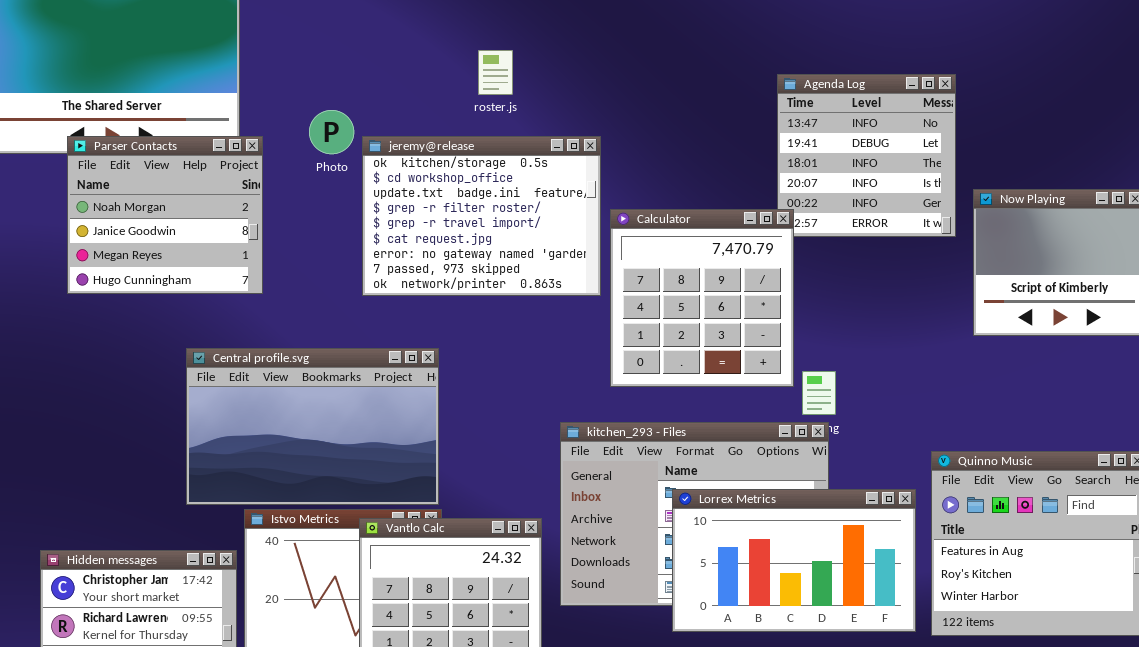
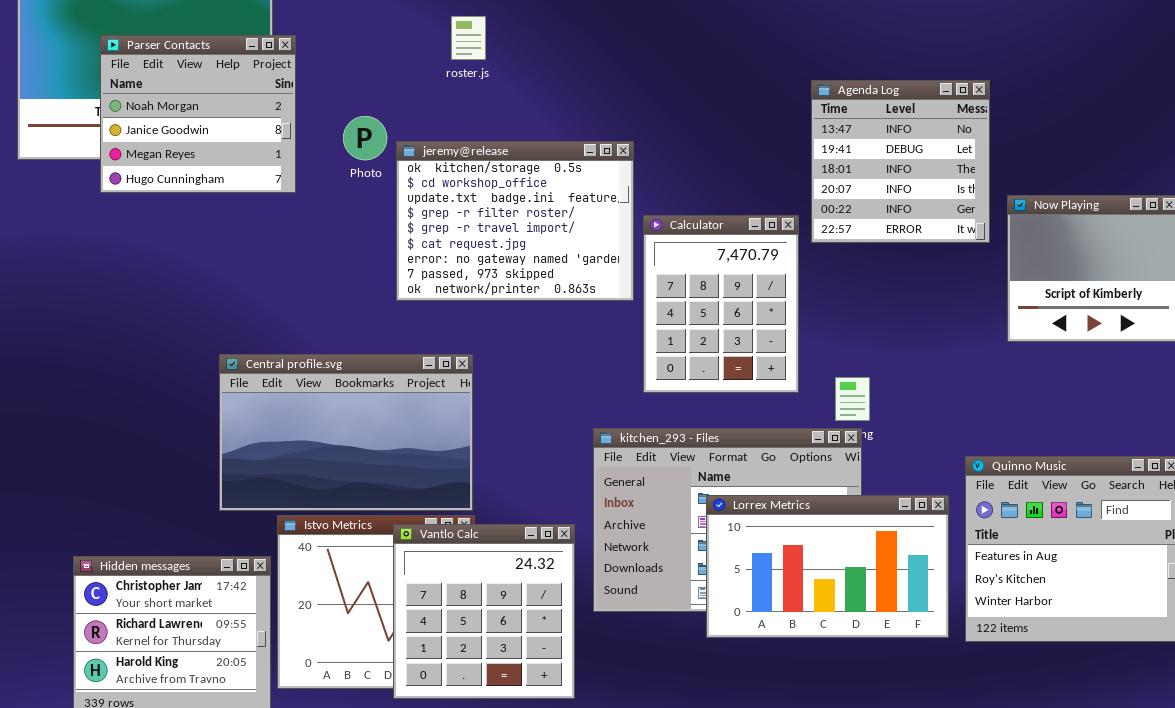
roster.js: [478,50,513,95] -> [451,16,486,60], moved
Parser Contacts: [67,136,263,294] -> [100,35,296,193], moved
Calculator: [610,209,794,387] -> [643,215,799,393], resized

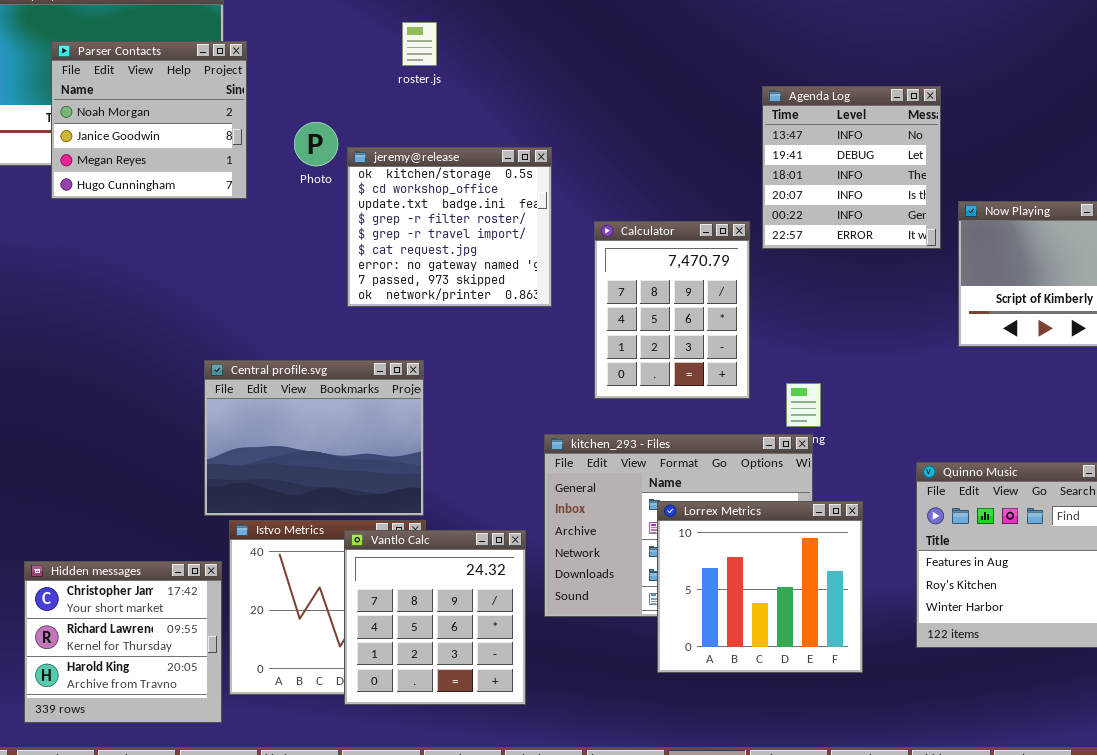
jeremy@release: [396,141,634,301] -> [347,147,552,307], resized
Central profile.svg: [219,354,473,511] -> [204,360,424,516], resized
Lorrex Metrics: [706,495,949,638] -> [657,501,863,673], resized

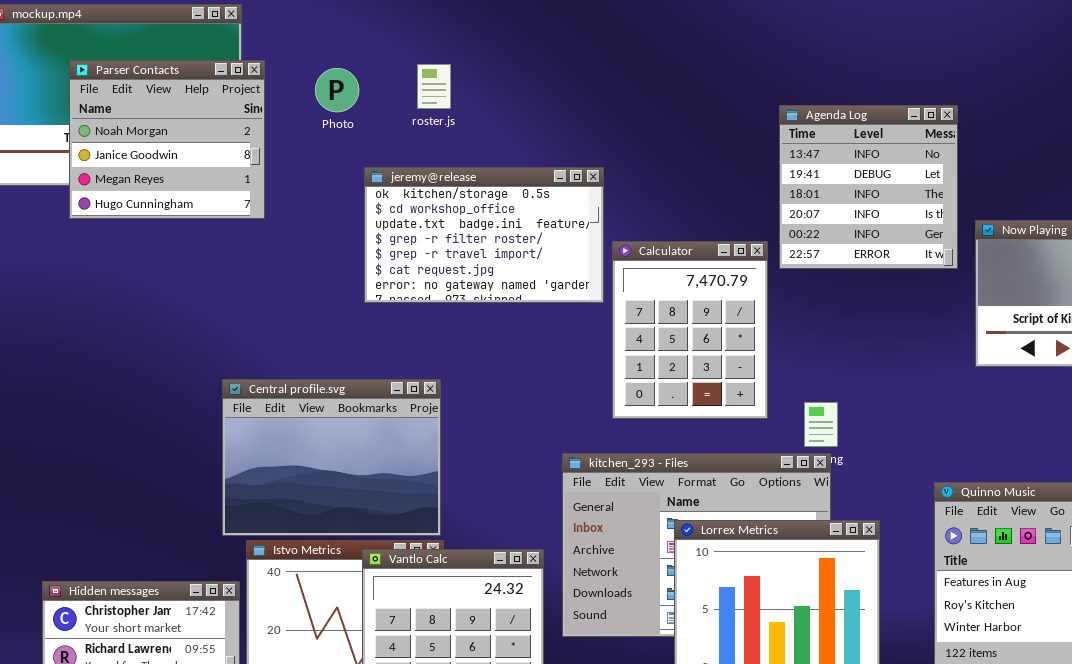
roster.js: [402,22,437,66] -> [417,64,451,109], moved
Photo: [294,122,338,166] -> [315,68,359,112], moved
jeremy@release: [347,147,552,307] -> [364,167,604,303], resized

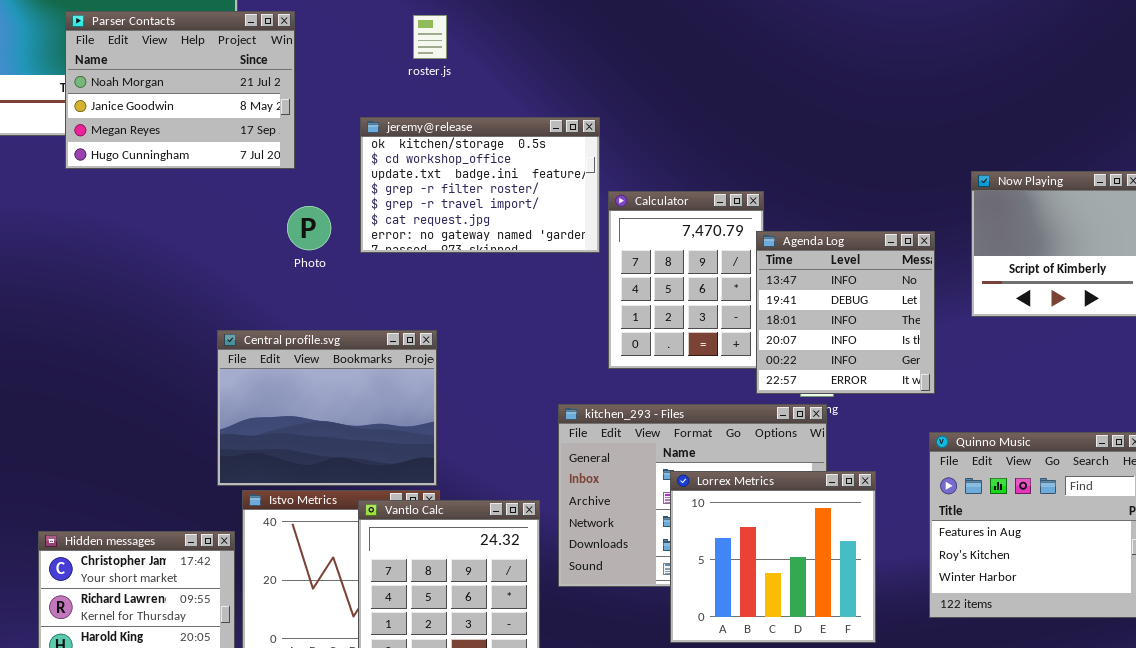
Parser Contacts: [69,60,265,219] -> [65,11,295,169], resized
Photo: [315,68,359,112] -> [287,206,331,250], moved
Agenda Log: [779,105,958,269] -> [756,231,935,394], moved

